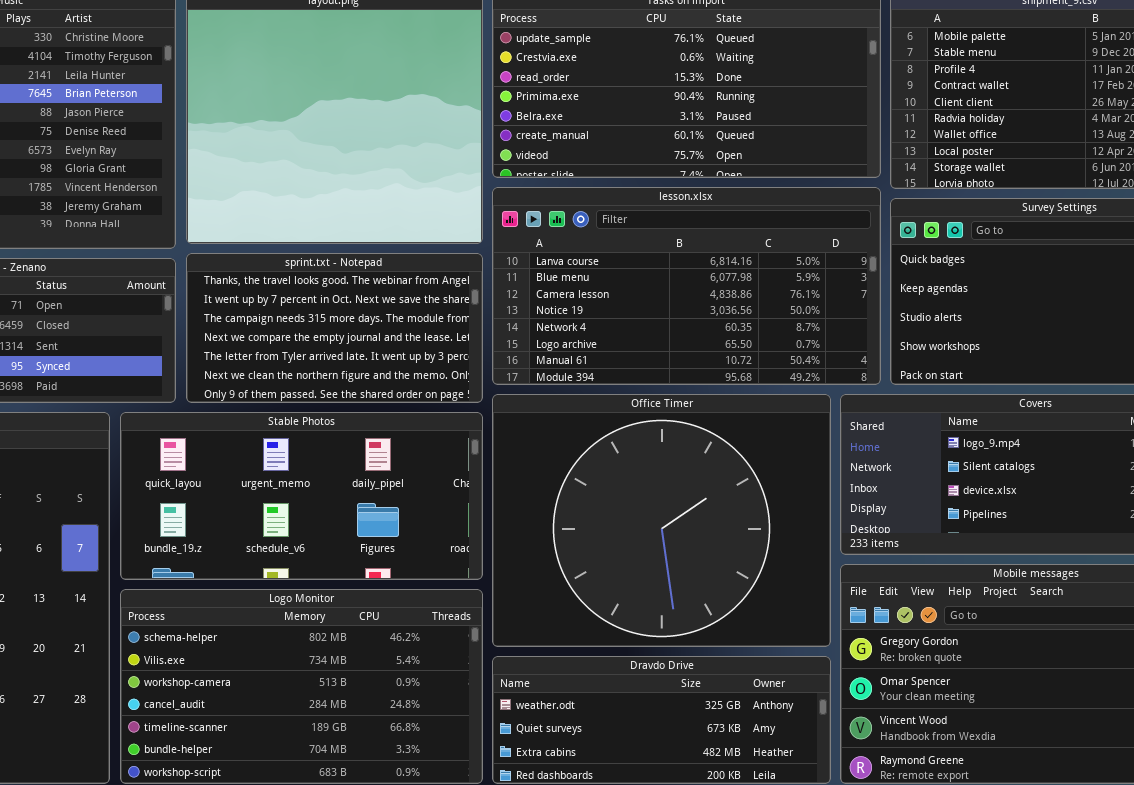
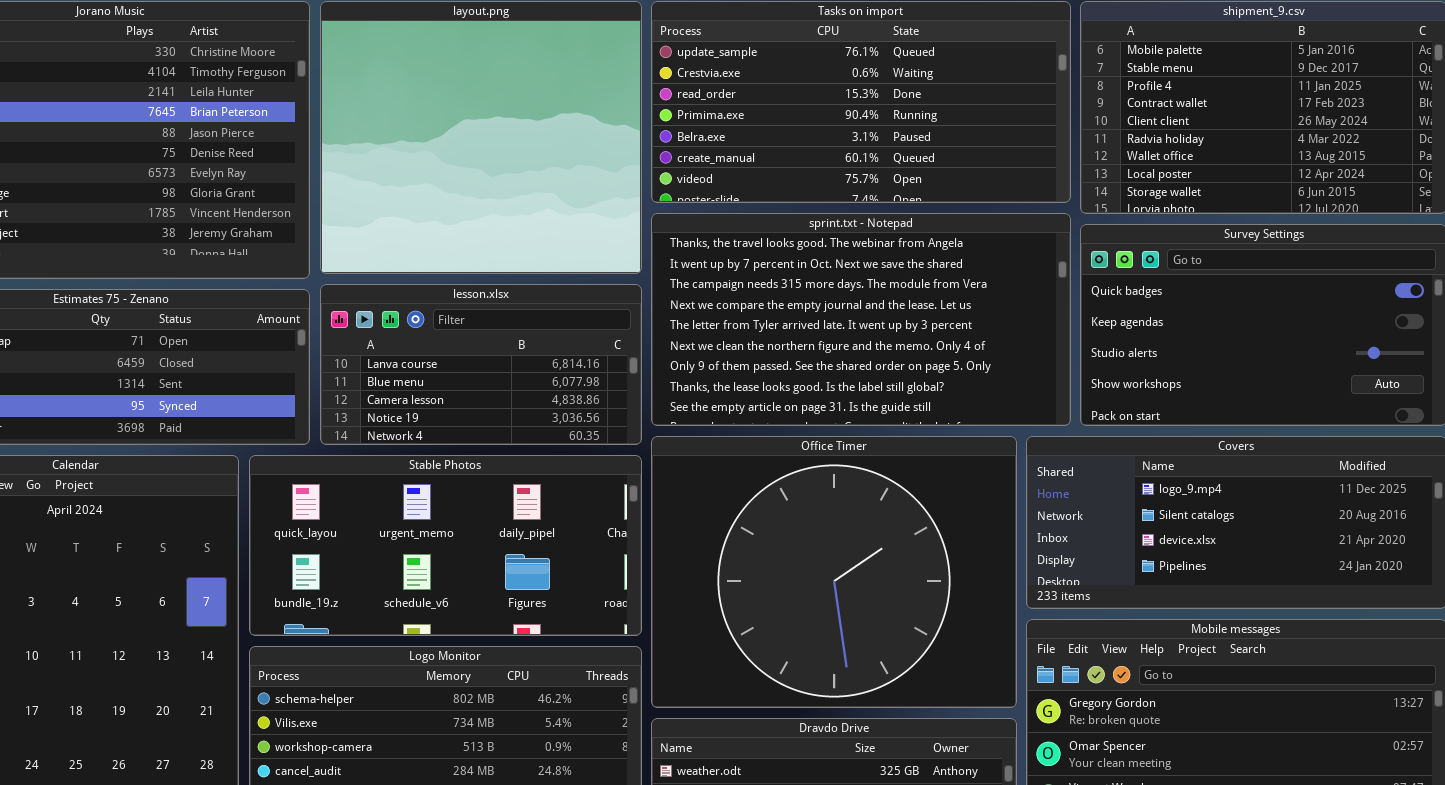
lesson.xlsx: [492,187,881,385] -> [320,284,642,445], moved, resized
sprint.txt - Notepad: [186,253,483,403] -> [651,213,1071,426], moved, resized

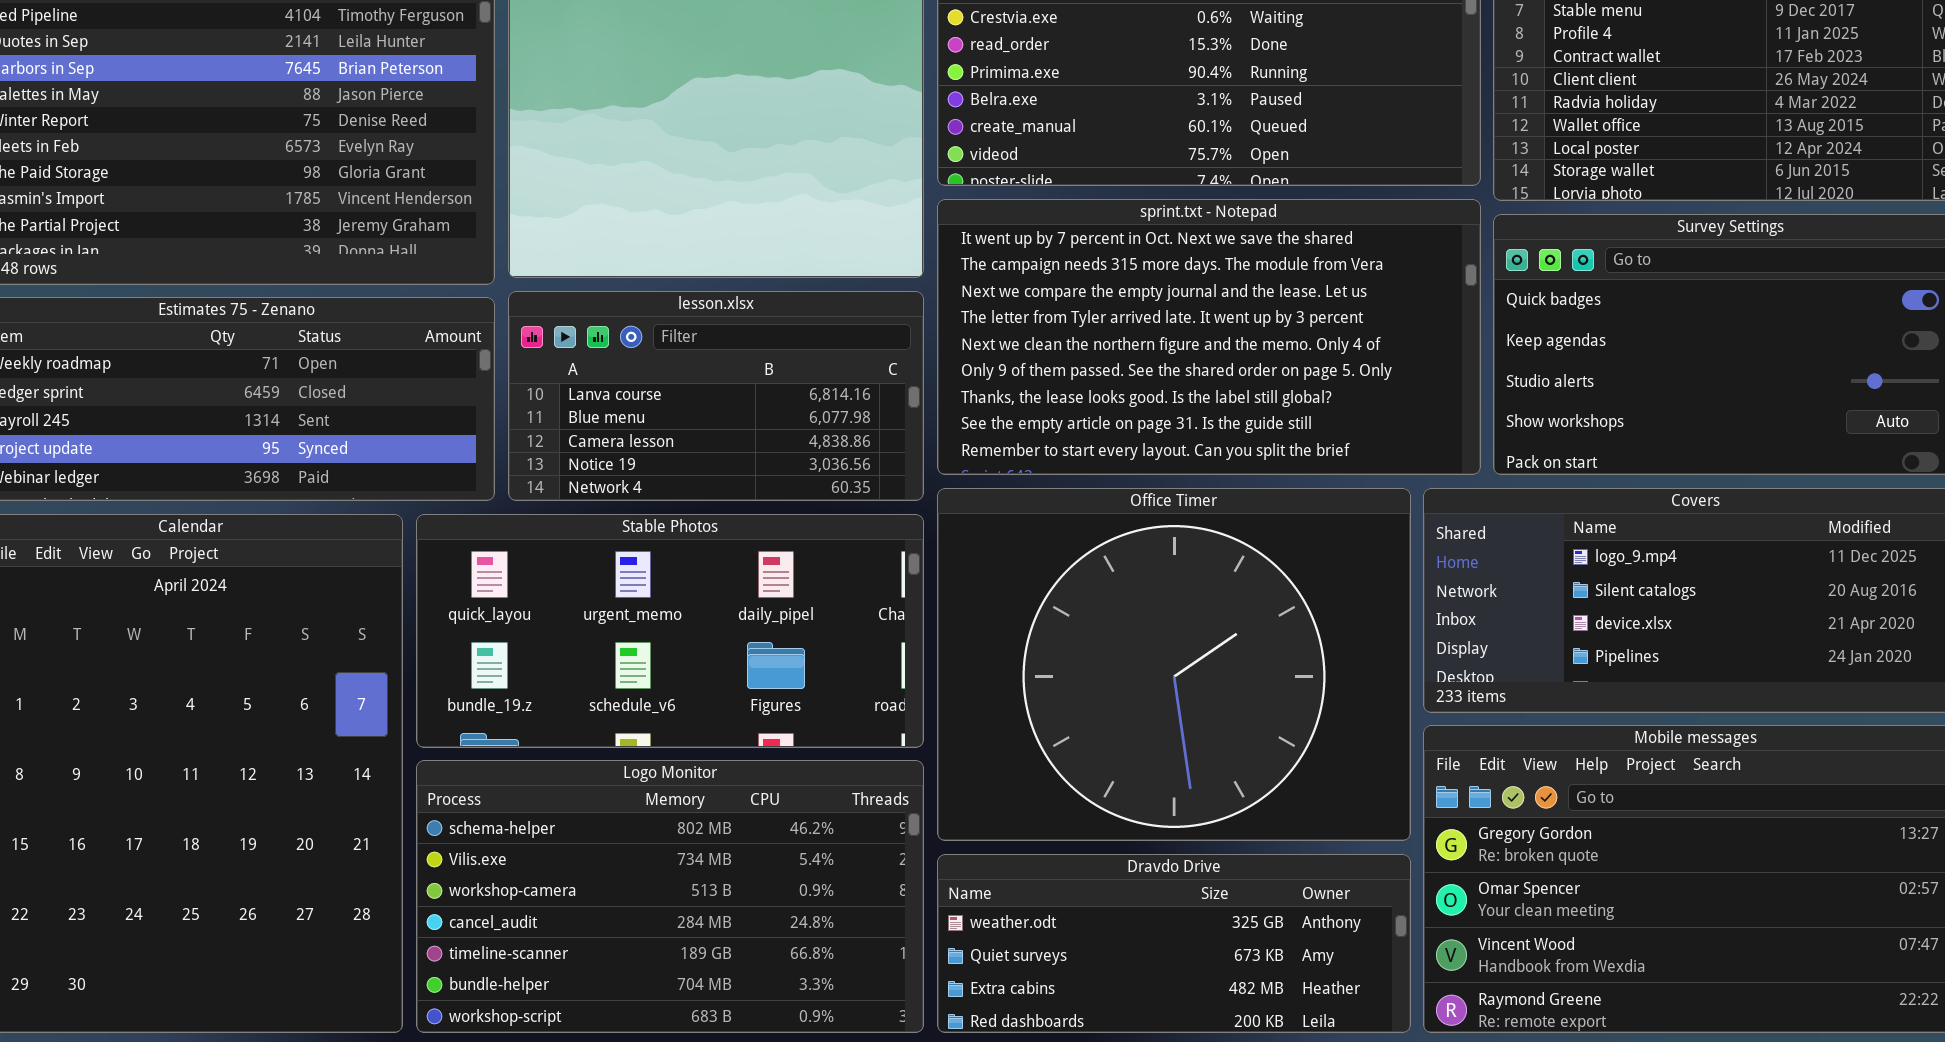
sprint.txt - Notepad: [651,213,1071,426] -> [937,199,1481,475], scrolled down 1 row

